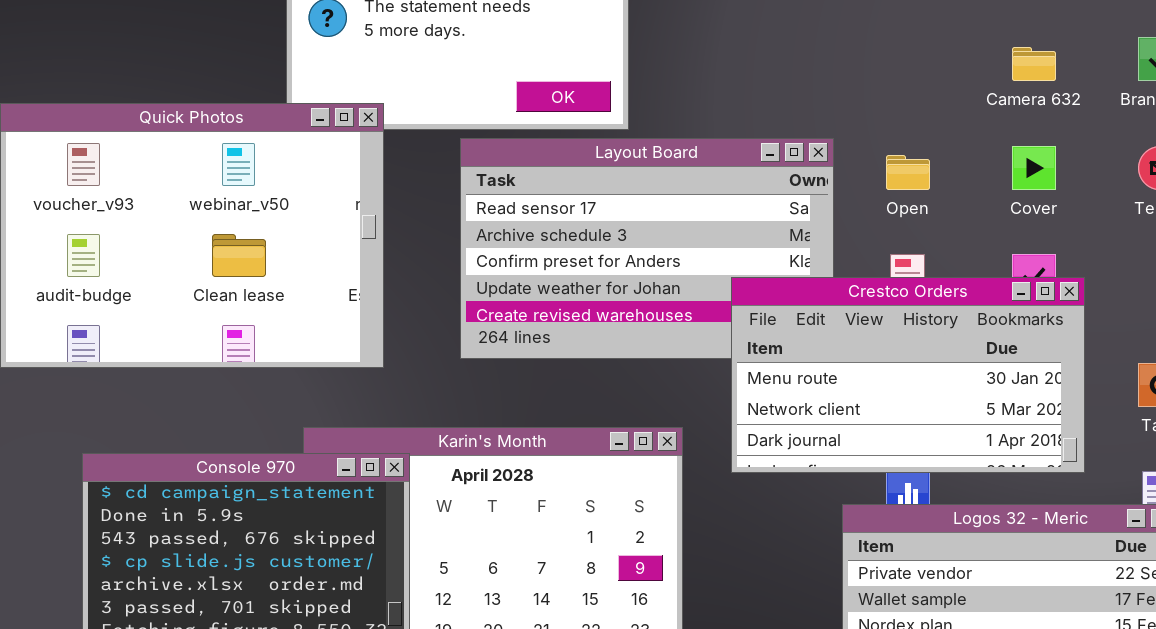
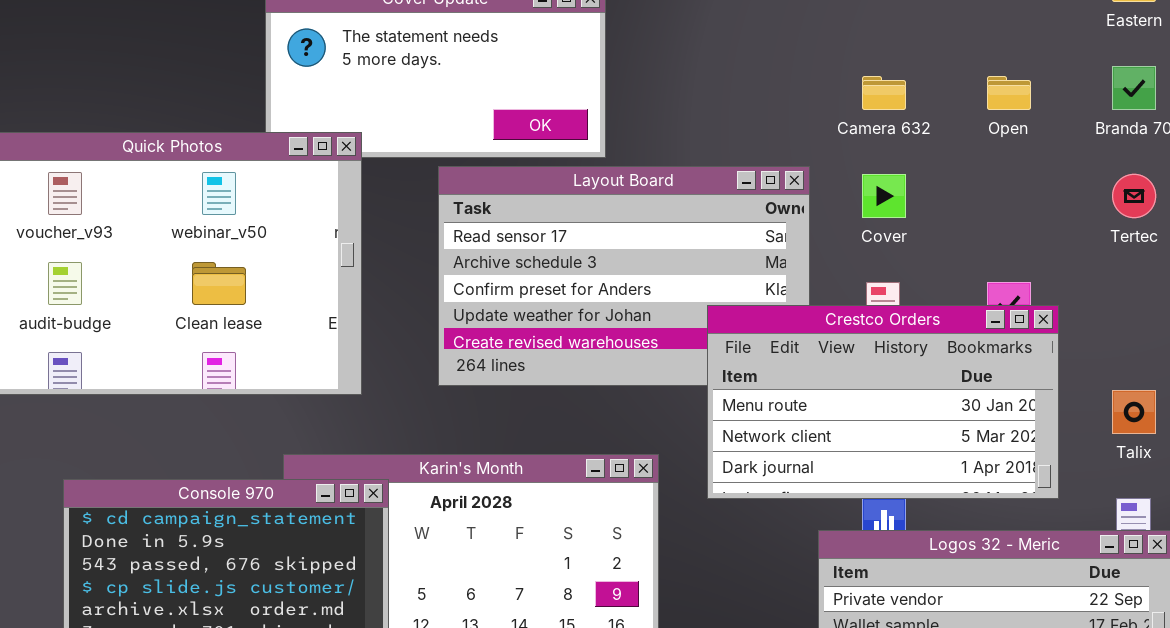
Camera 632: [1012,47,1056,81] -> [862,76,906,110], moved
Cover: [1012,146,1056,190] -> [862,174,906,218], moved
Open: [886,155,930,190] -> [987,76,1031,110], moved

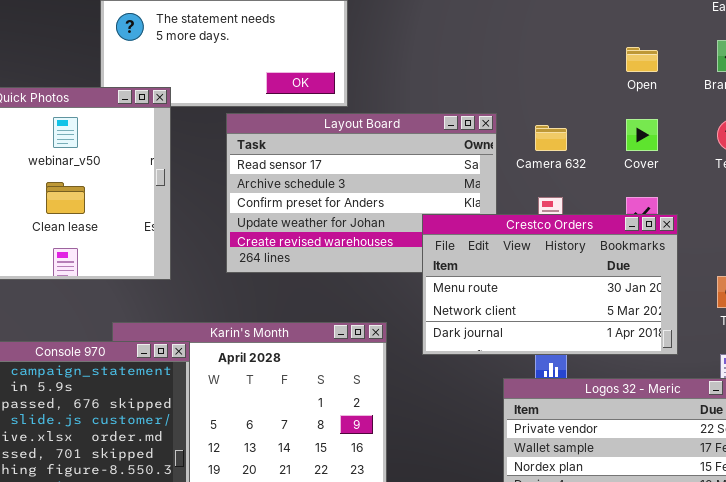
Camera 632: [862,76,906,110] -> [535,125,567,151], moved
Cover: [862,174,906,218] -> [626,119,658,151], moved

